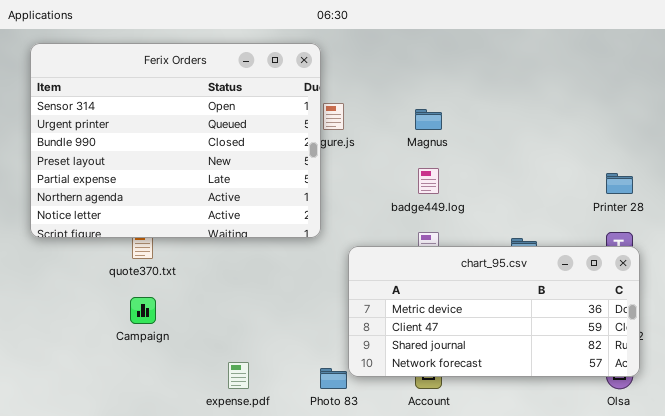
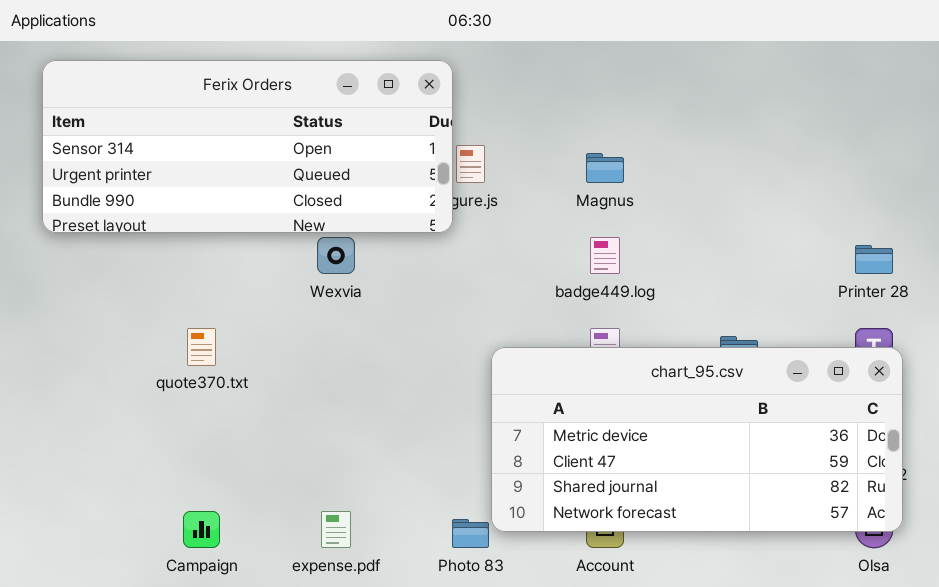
Ferix Orders: [30,43,321,238] -> [42,60,453,233], resized
Campaign: [130,297,156,324] -> [183,511,220,548], moved

